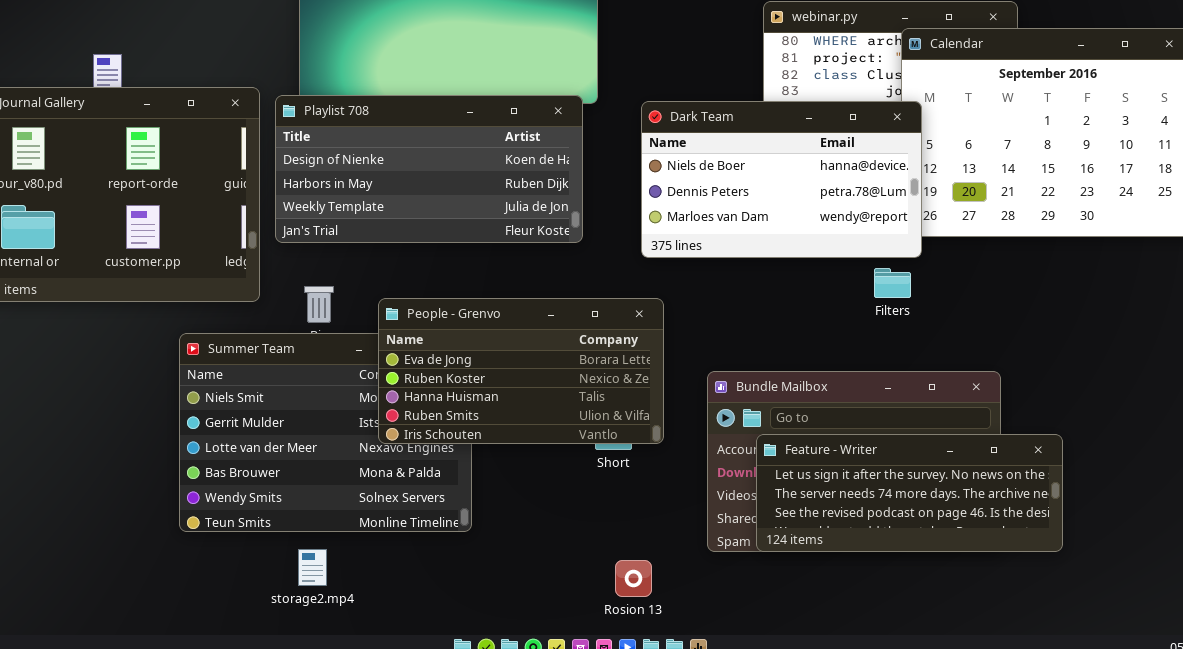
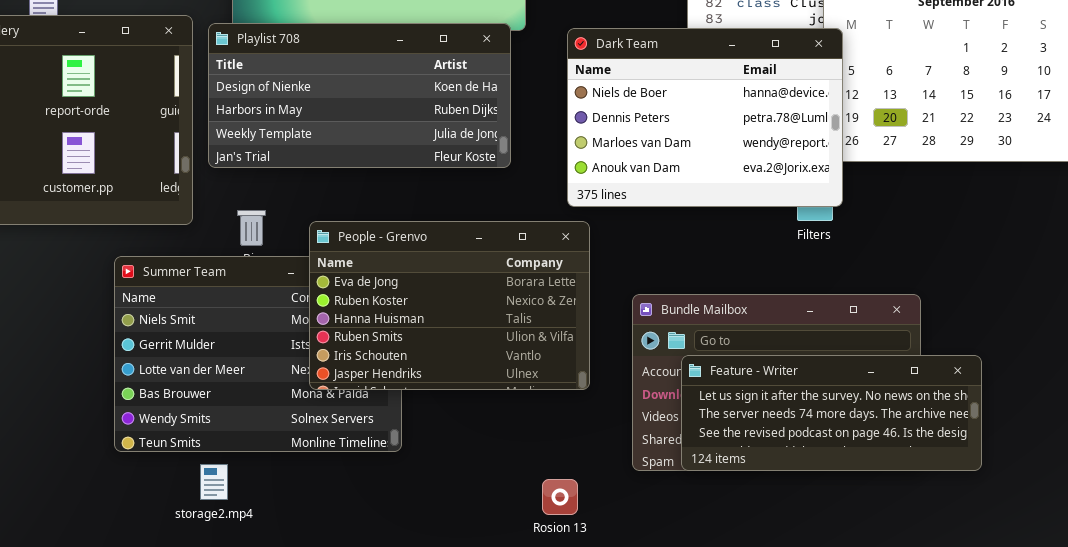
Dark Team: [641,101,922,258] -> [567,28,843,207], resized
People - Grenvo: [378,298,664,444] -> [309,221,590,390], resized
storage2.mp4: [298,549,327,586] -> [200,464,228,500], moved

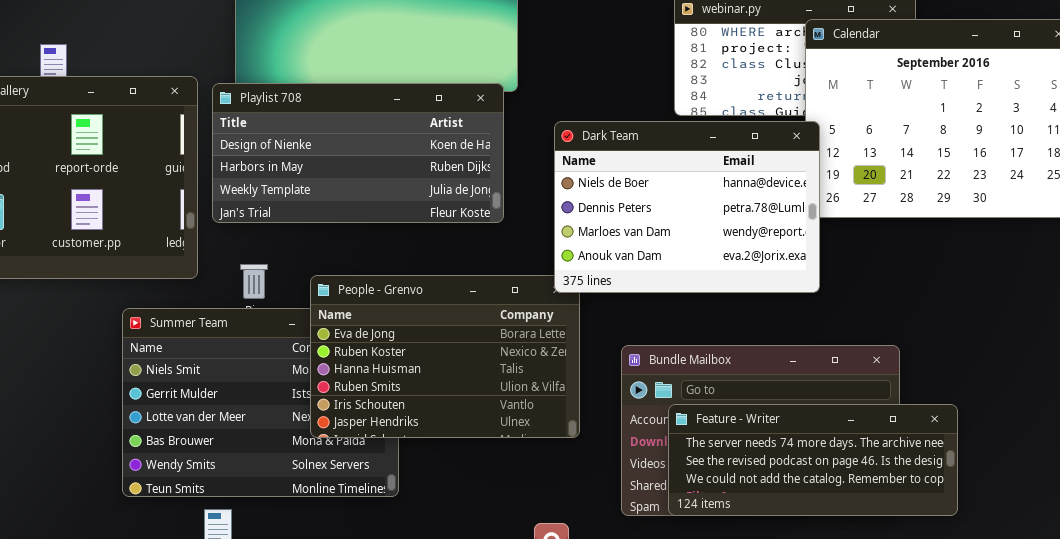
Dark Team: [567,28,843,207] -> [554,121,820,293], moved
Feature - Writer: [681,355,982,471] -> [668,404,958,516], scrolled down 1 row

